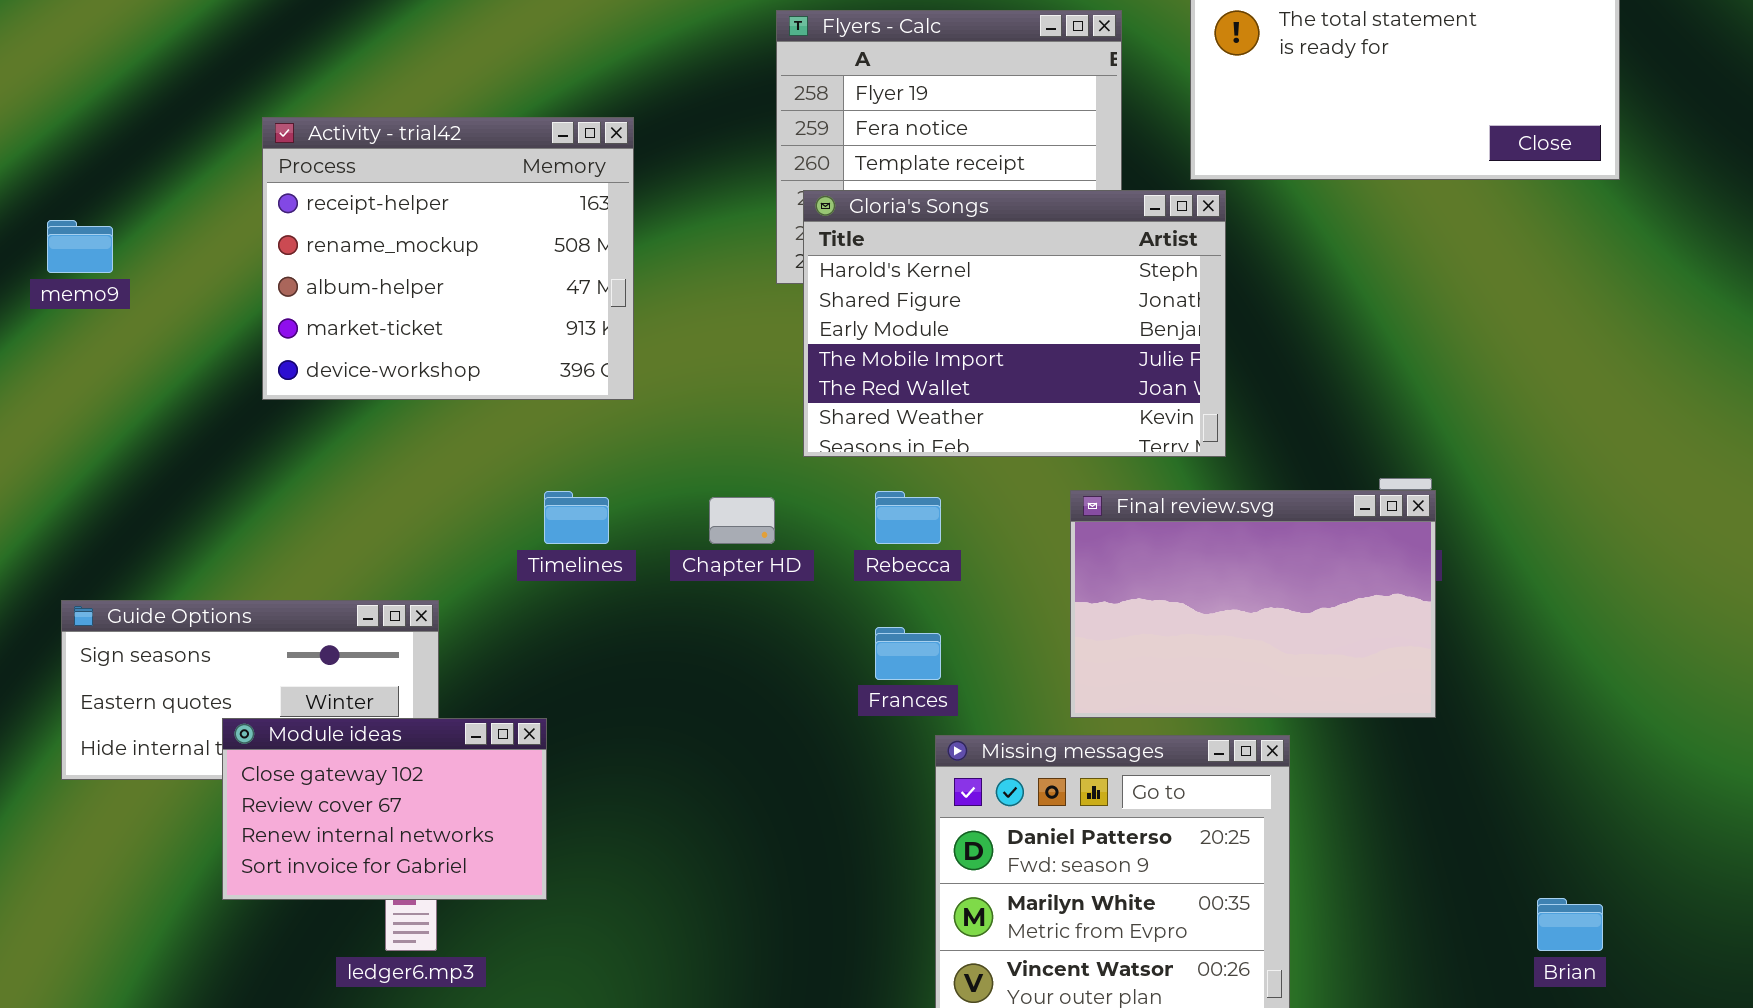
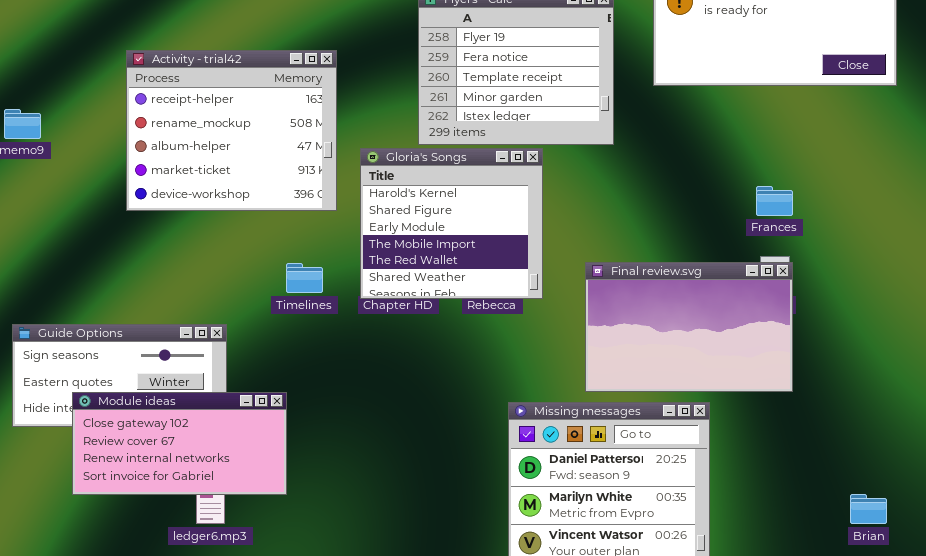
Gloria's Songs: [803,190,1226,457] -> [360,148,543,299], moved, resized
Frances: [875,627,941,680] -> [756,186,793,216], moved
Module ideas: [222,718,547,900] -> [72,392,287,495], resized

